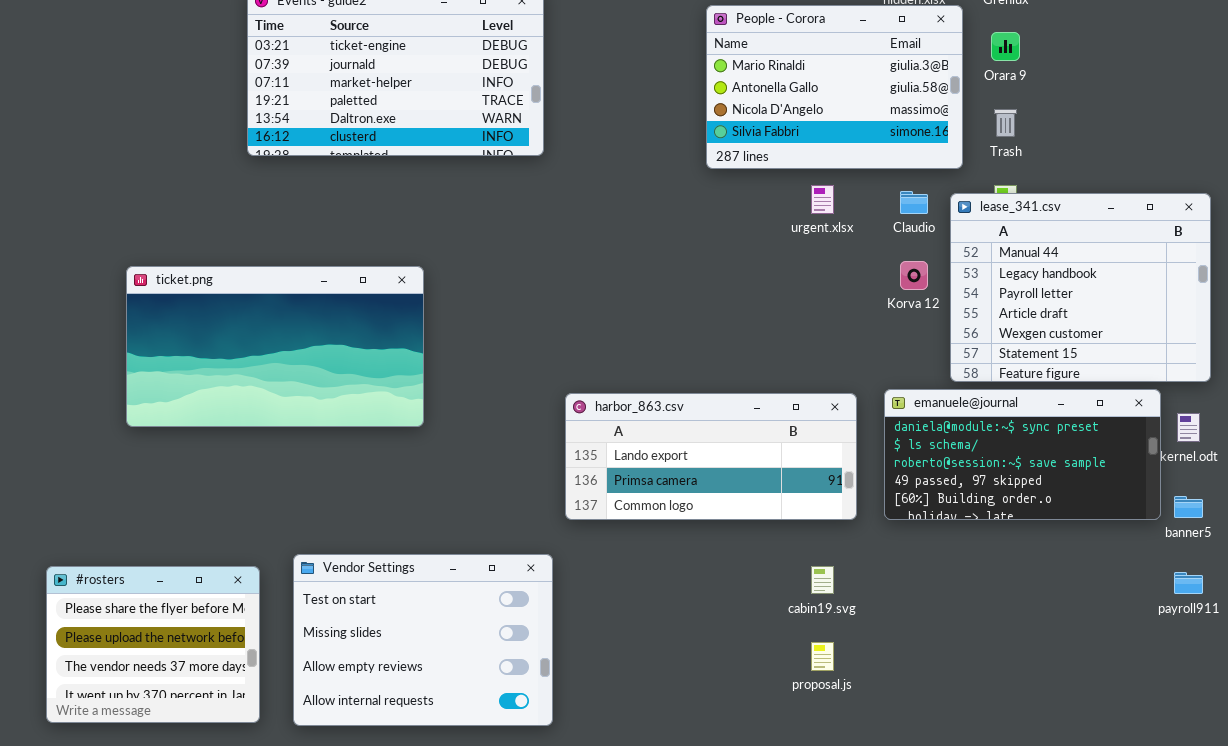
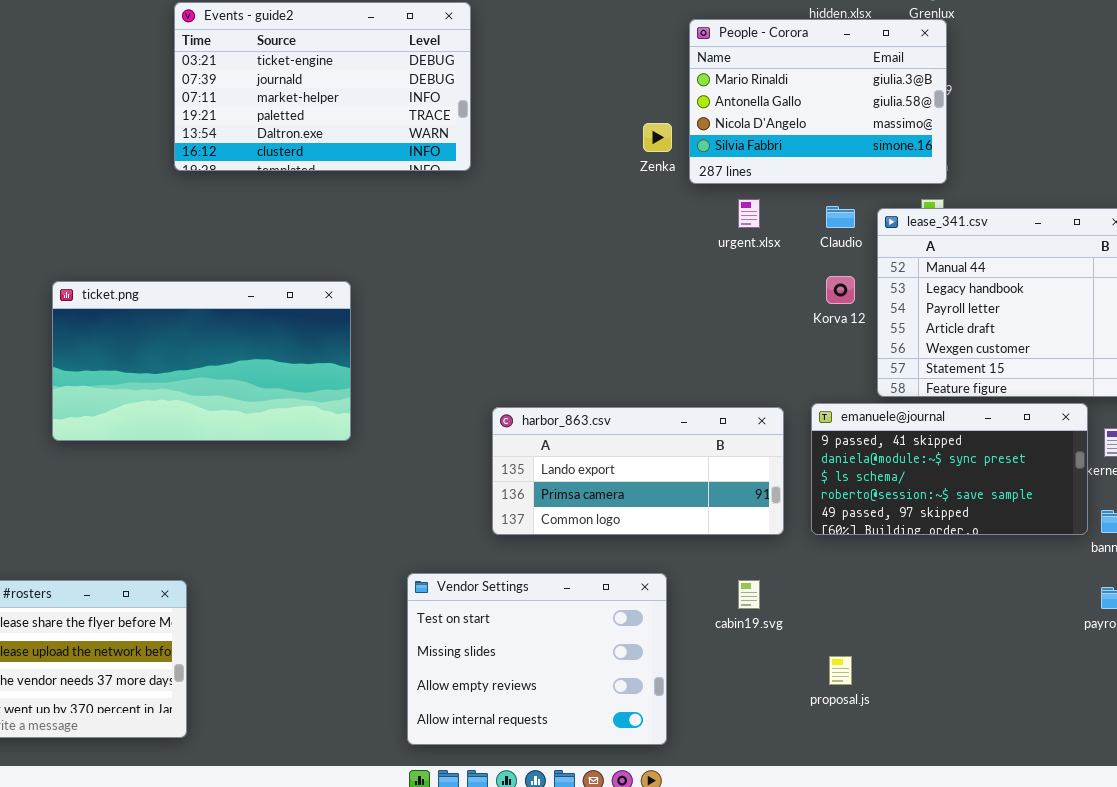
People - Corora: [706,5,963,169] -> [689,19,947,184], moved
emanuele@journal: [884,389,1161,520] -> [811,403,1088,535], scrolled up 1 row
Vendor Settings: [293,554,553,726] -> [407,573,667,745], moved
proposal.js: [811,642,834,671] -> [829,656,852,685], moved

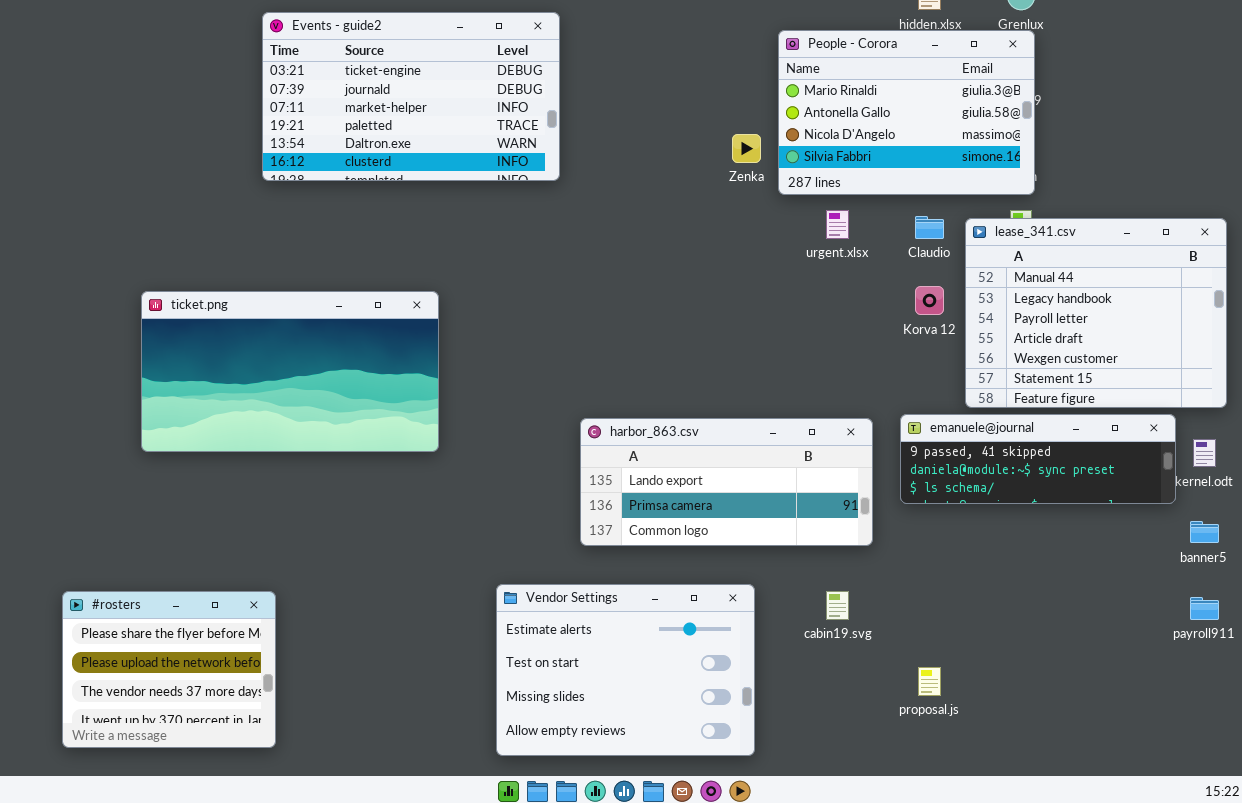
emanuele@journal: [811,403,1088,535] -> [900,414,1176,504], resized
Vendor Settings: [407,573,667,745] -> [496,584,755,756], scrolled up 1 row

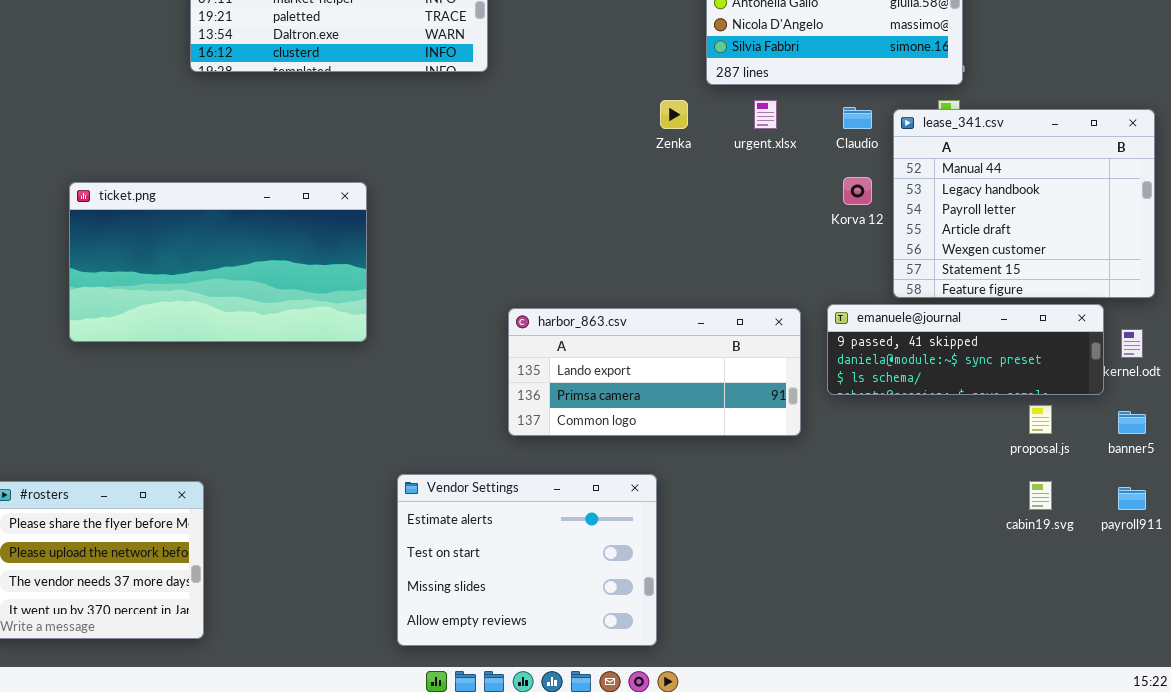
Zenka: [732,134,761,163] -> [660,100,688,129], moved
Vendor Settings: [496,584,755,756] -> [397,474,657,646], moved
cabin19.svg: [826,591,849,620] -> [1029,481,1052,510], moved
proposal.js: [918,667,941,696] -> [1029,405,1052,434], moved

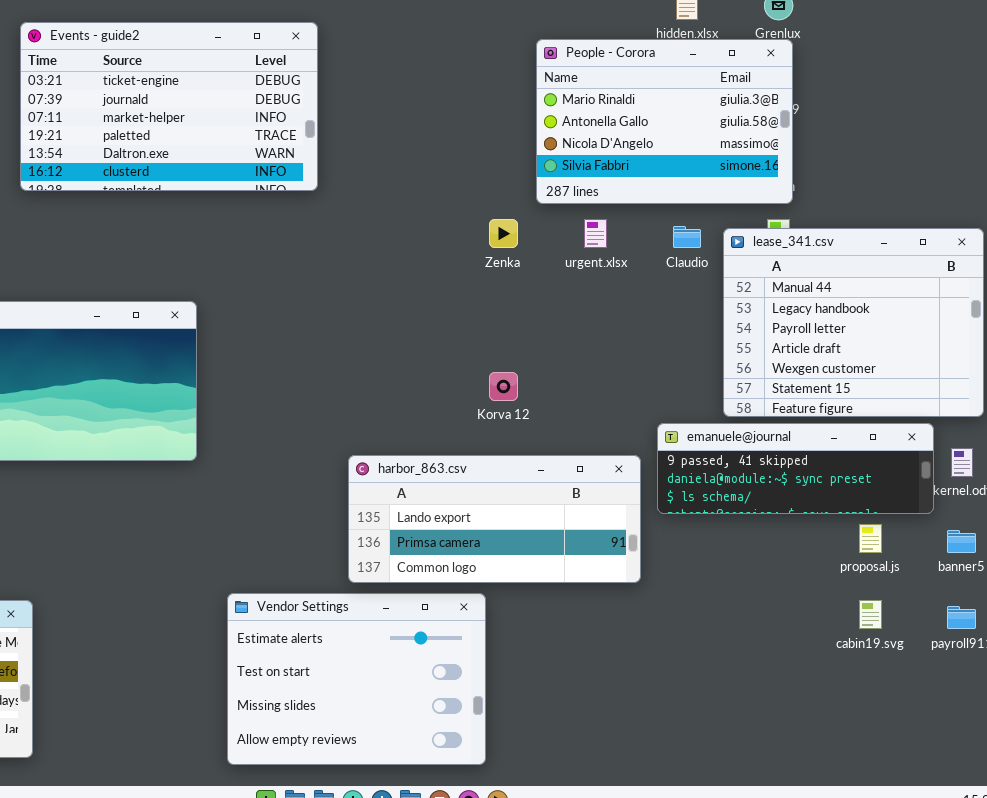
Korva 12: [843,177,872,205] -> [489,372,518,401], moved
harbor_863.csv: [508,308,801,436] -> [348,455,641,583], moved

